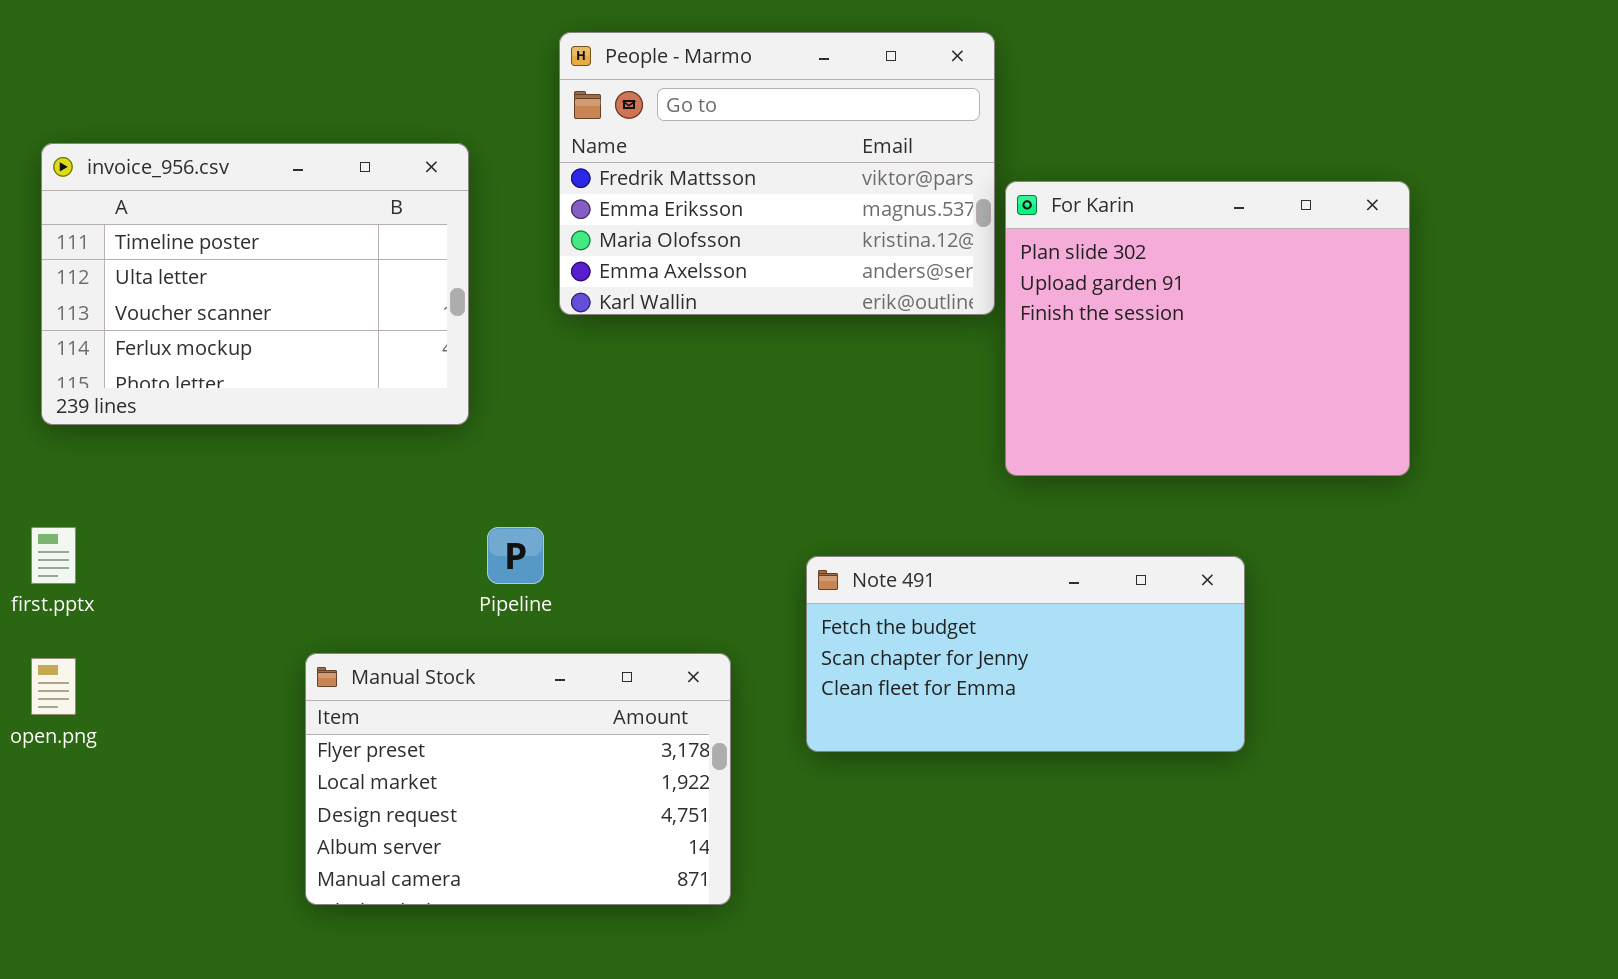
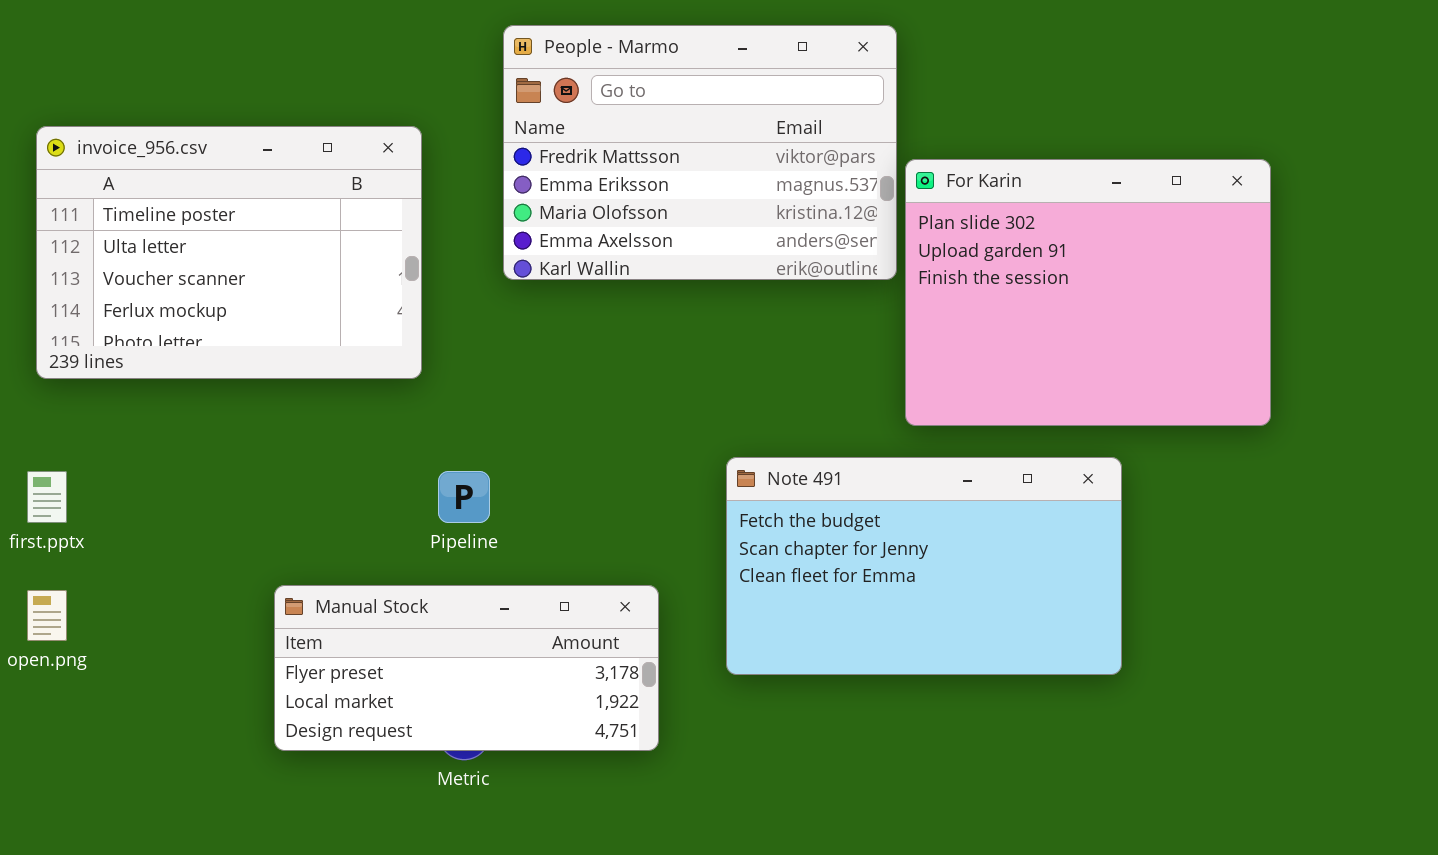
Note 491: [806,556,1245,752] -> [726,457,1122,675], resized
Manual Stock: [305,653,731,905] -> [274,585,659,751], resized

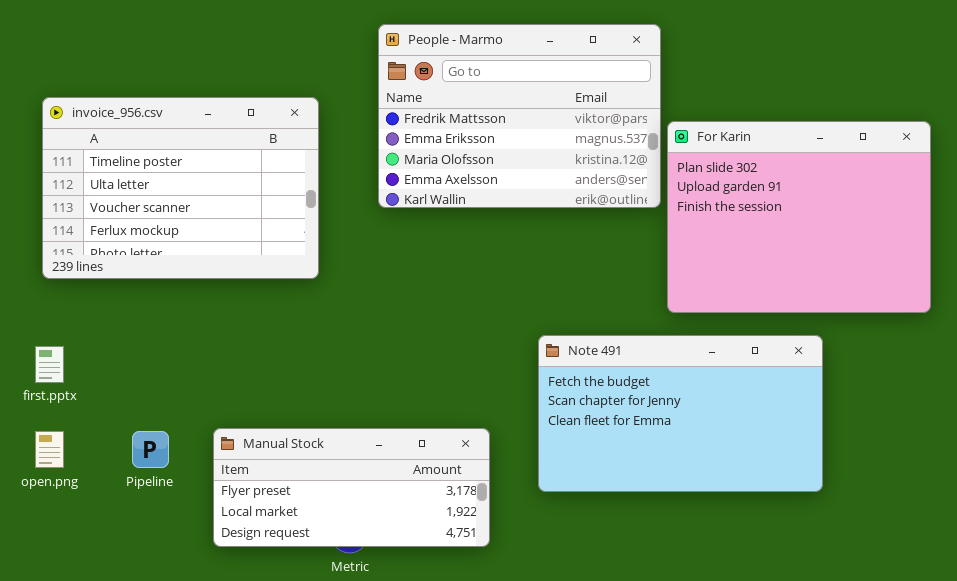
Pipeline: [438,471,490,523] -> [132,431,169,468], moved

